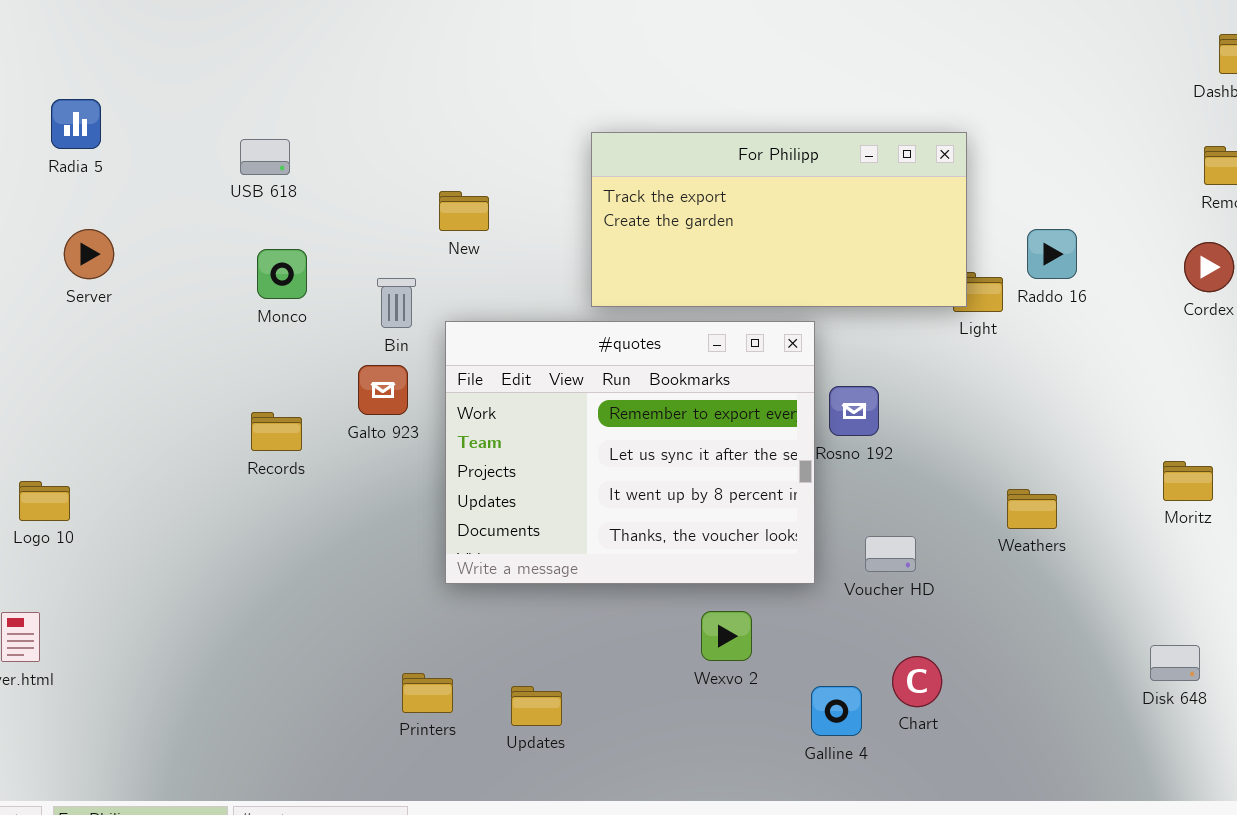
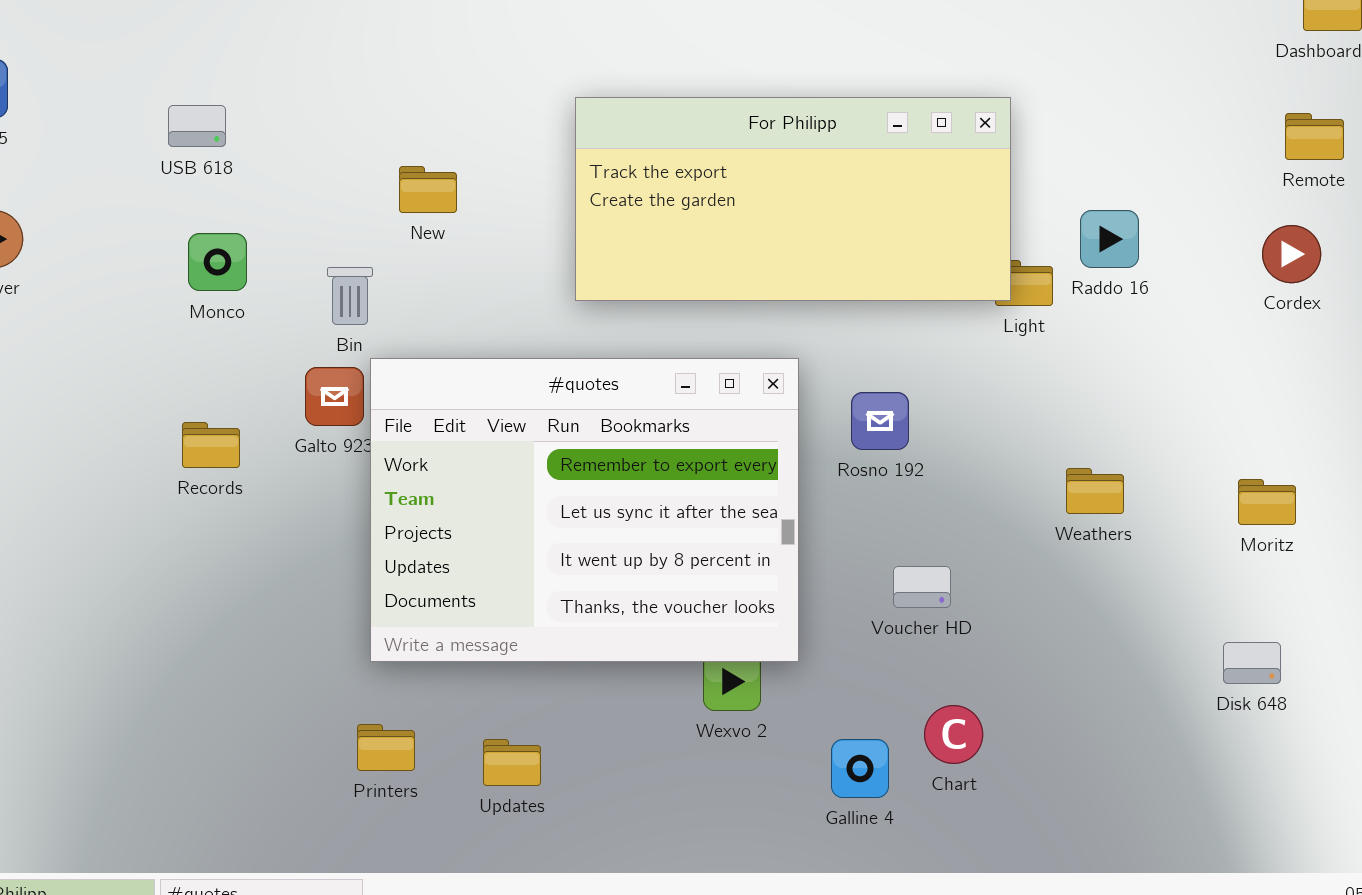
#quotes: [445,321,815,584] -> [370,358,799,662], moved
Weathers: [1007,489,1057,529] -> [1066,468,1124,514], moved
Disk 648: [1150,645,1200,681] -> [1223,642,1281,684], moved

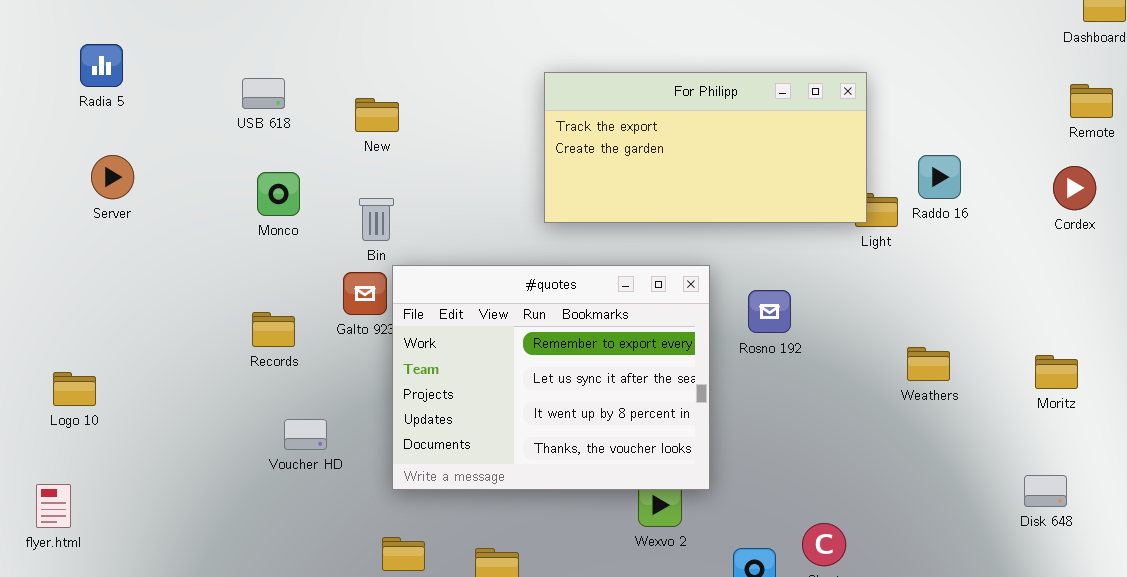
New: [399,166,457,213] -> [355,98,399,132], moved
Voucher HD: [893,566,951,608] -> [284,419,327,450], moved

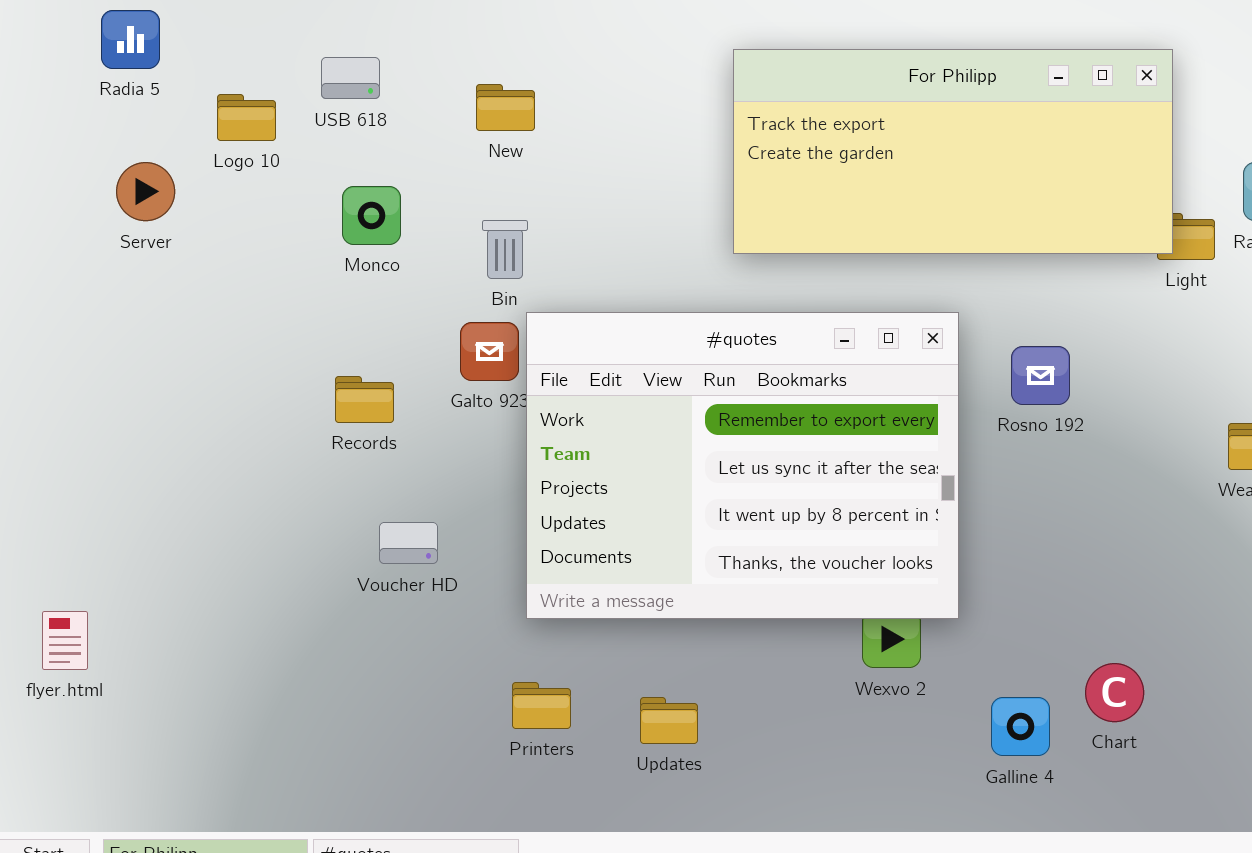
Logo 10: [53,372,96,406] -> [217,94,276,141], moved

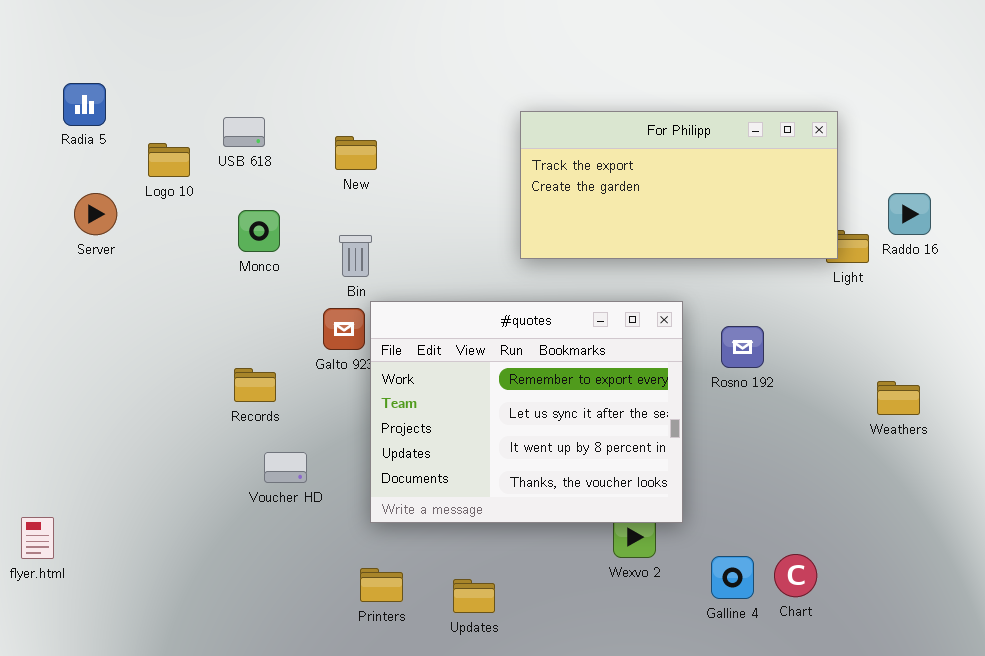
Records: [335,376,394,423] -> [234,368,276,402], moved
Galline 4: [991,697,1050,756] -> [711,556,754,599], moved

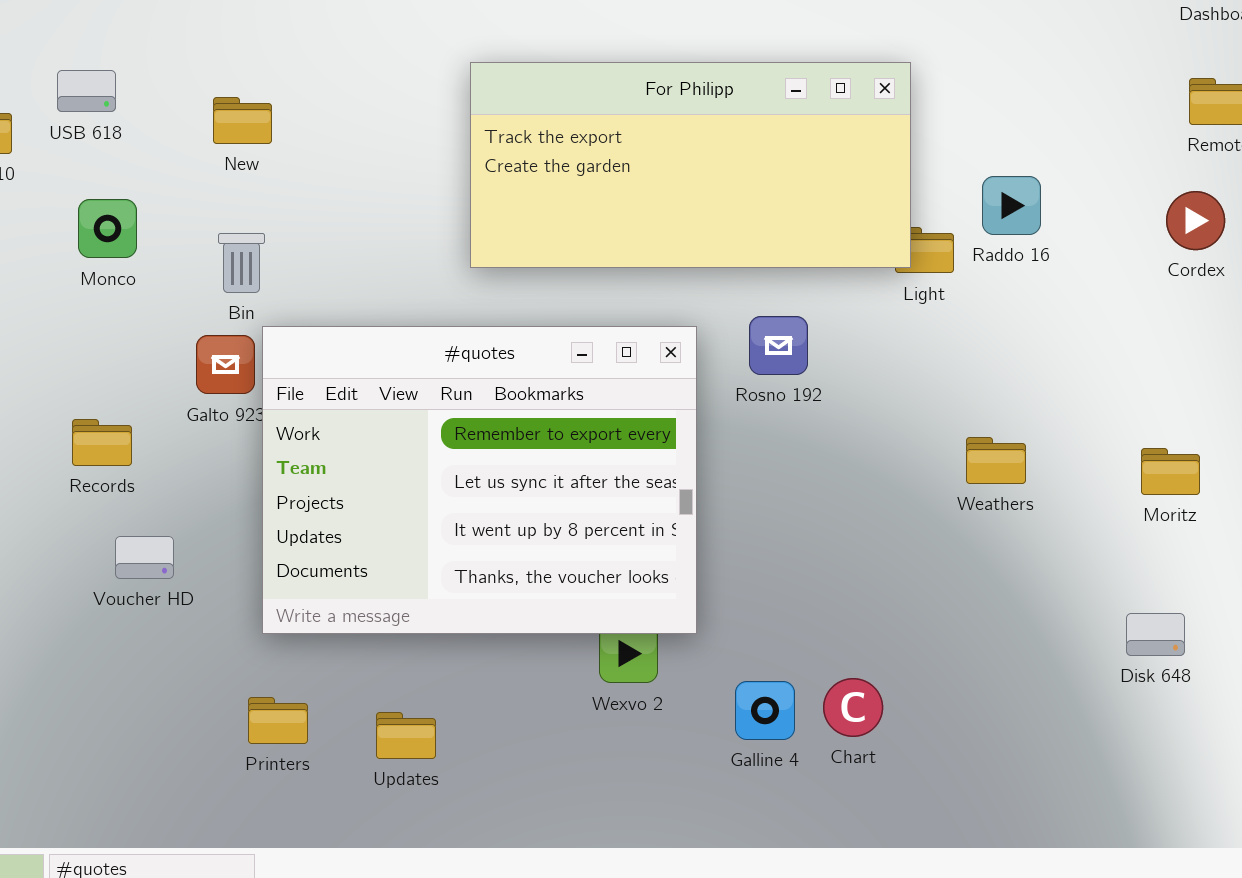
Rosno 192: [721,326,764,368] -> [749,316,808,375], moved

